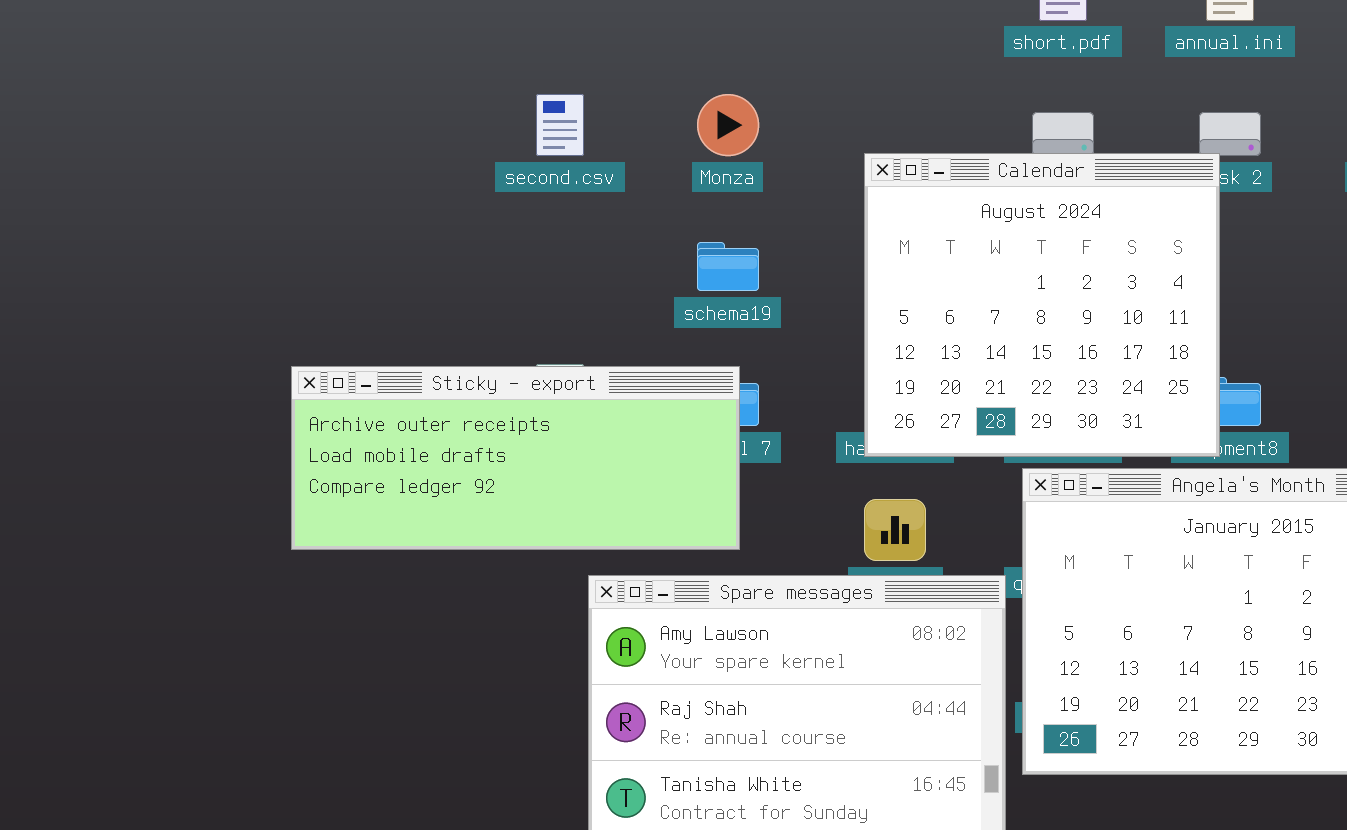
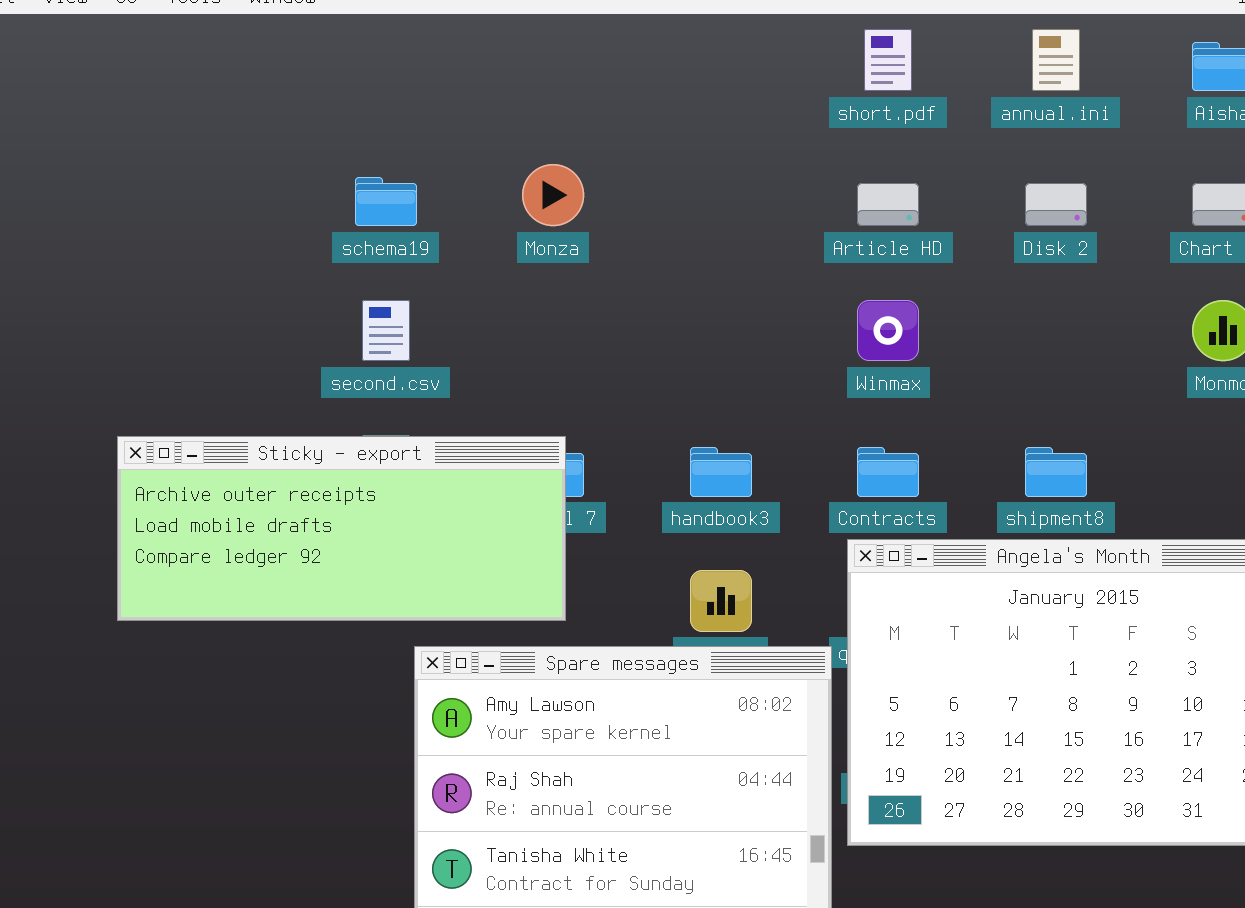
second.csv: [536,94,584,156] -> [362,300,410,361], moved
Calendar: [864,153,1220,457] -> none, closed
schema19: [697,242,759,291] -> [355,177,417,226], moved

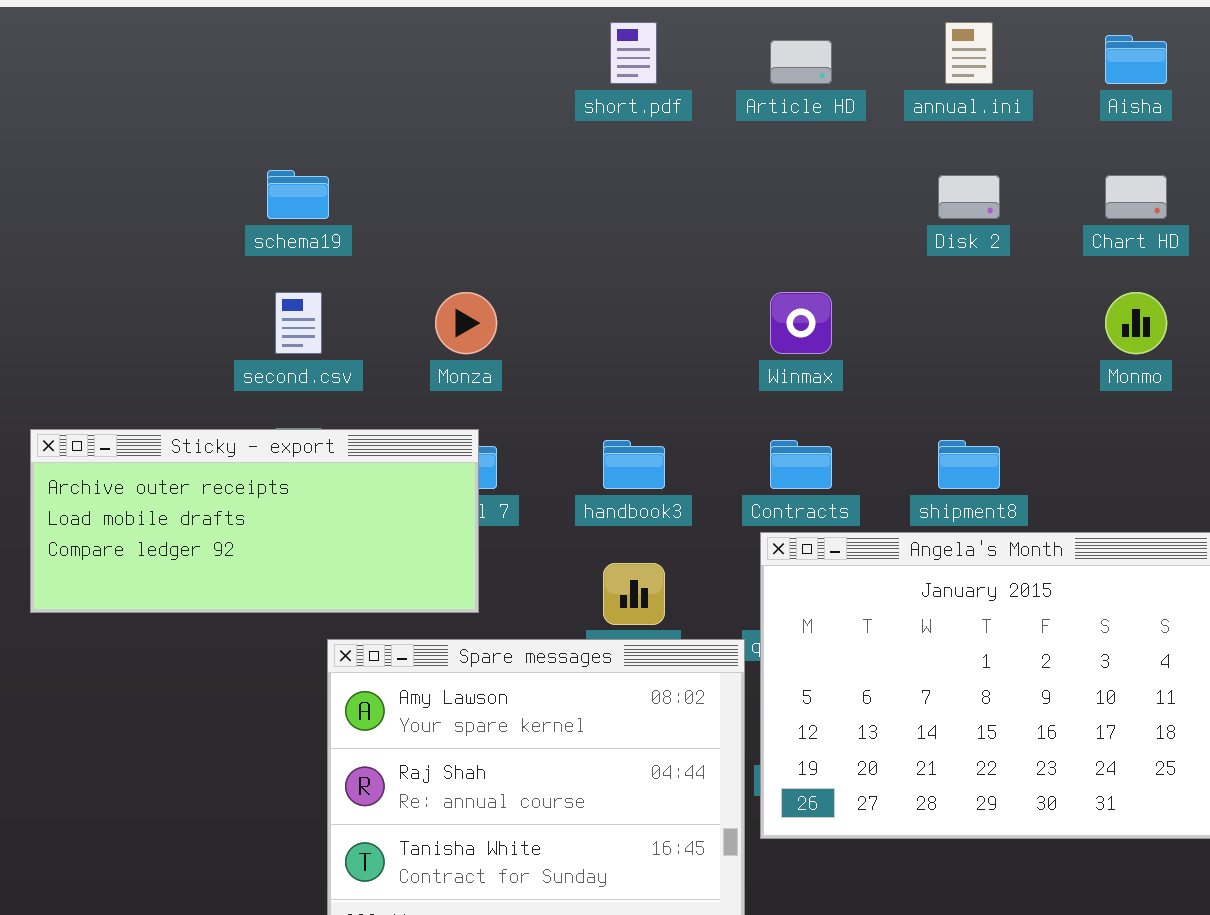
short.pdf: [864,29,912,91] -> [610,22,657,84], moved
Monza: [522,164,584,226] -> [435,292,497,354], moved
Article HD: [857,183,919,226] -> [770,40,832,84], moved

